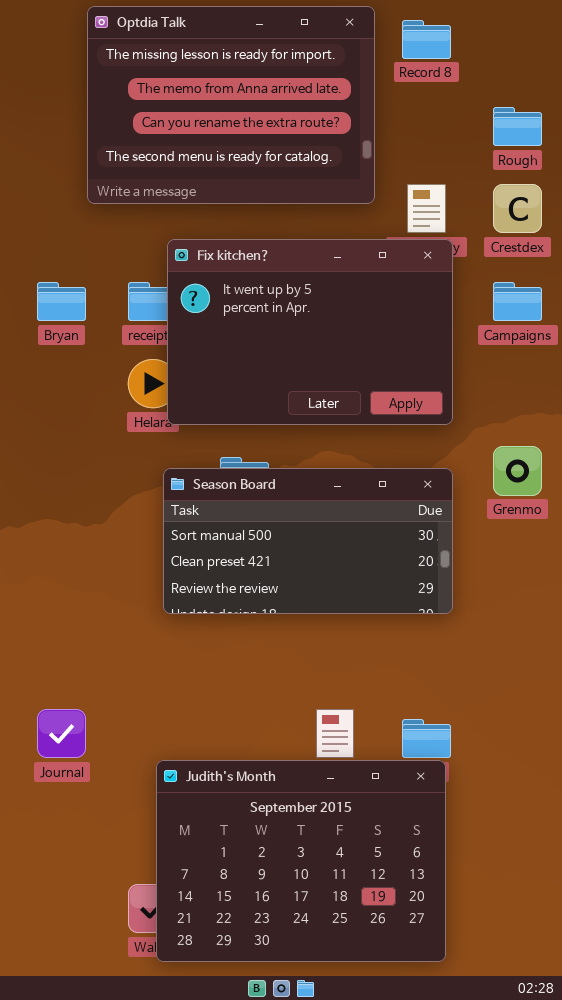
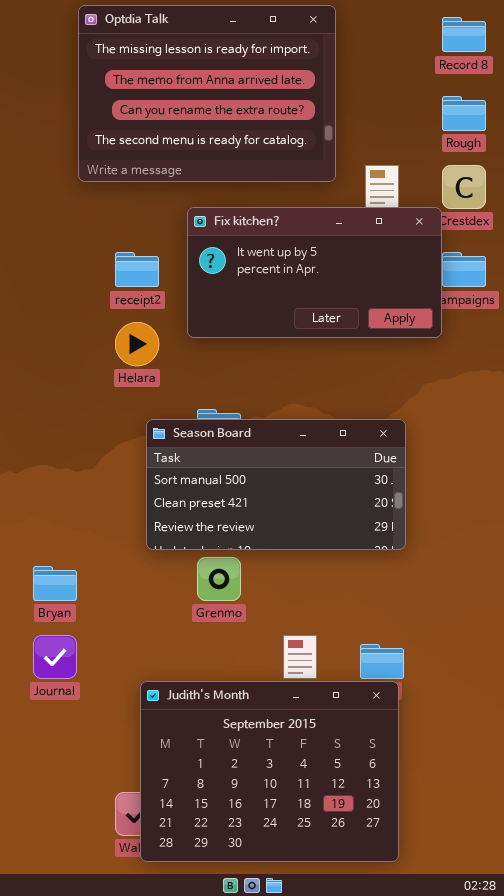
Record 8: [402,20,451,59] -> [442,17,486,52], moved
Fix kitchen?: [167,239,453,425] -> [187,207,442,338], moved, resized
Bryan: [37,282,86,321] -> [33,566,77,601], moved
Grenmo: [493,446,542,496] -> [197,557,241,601], moved

